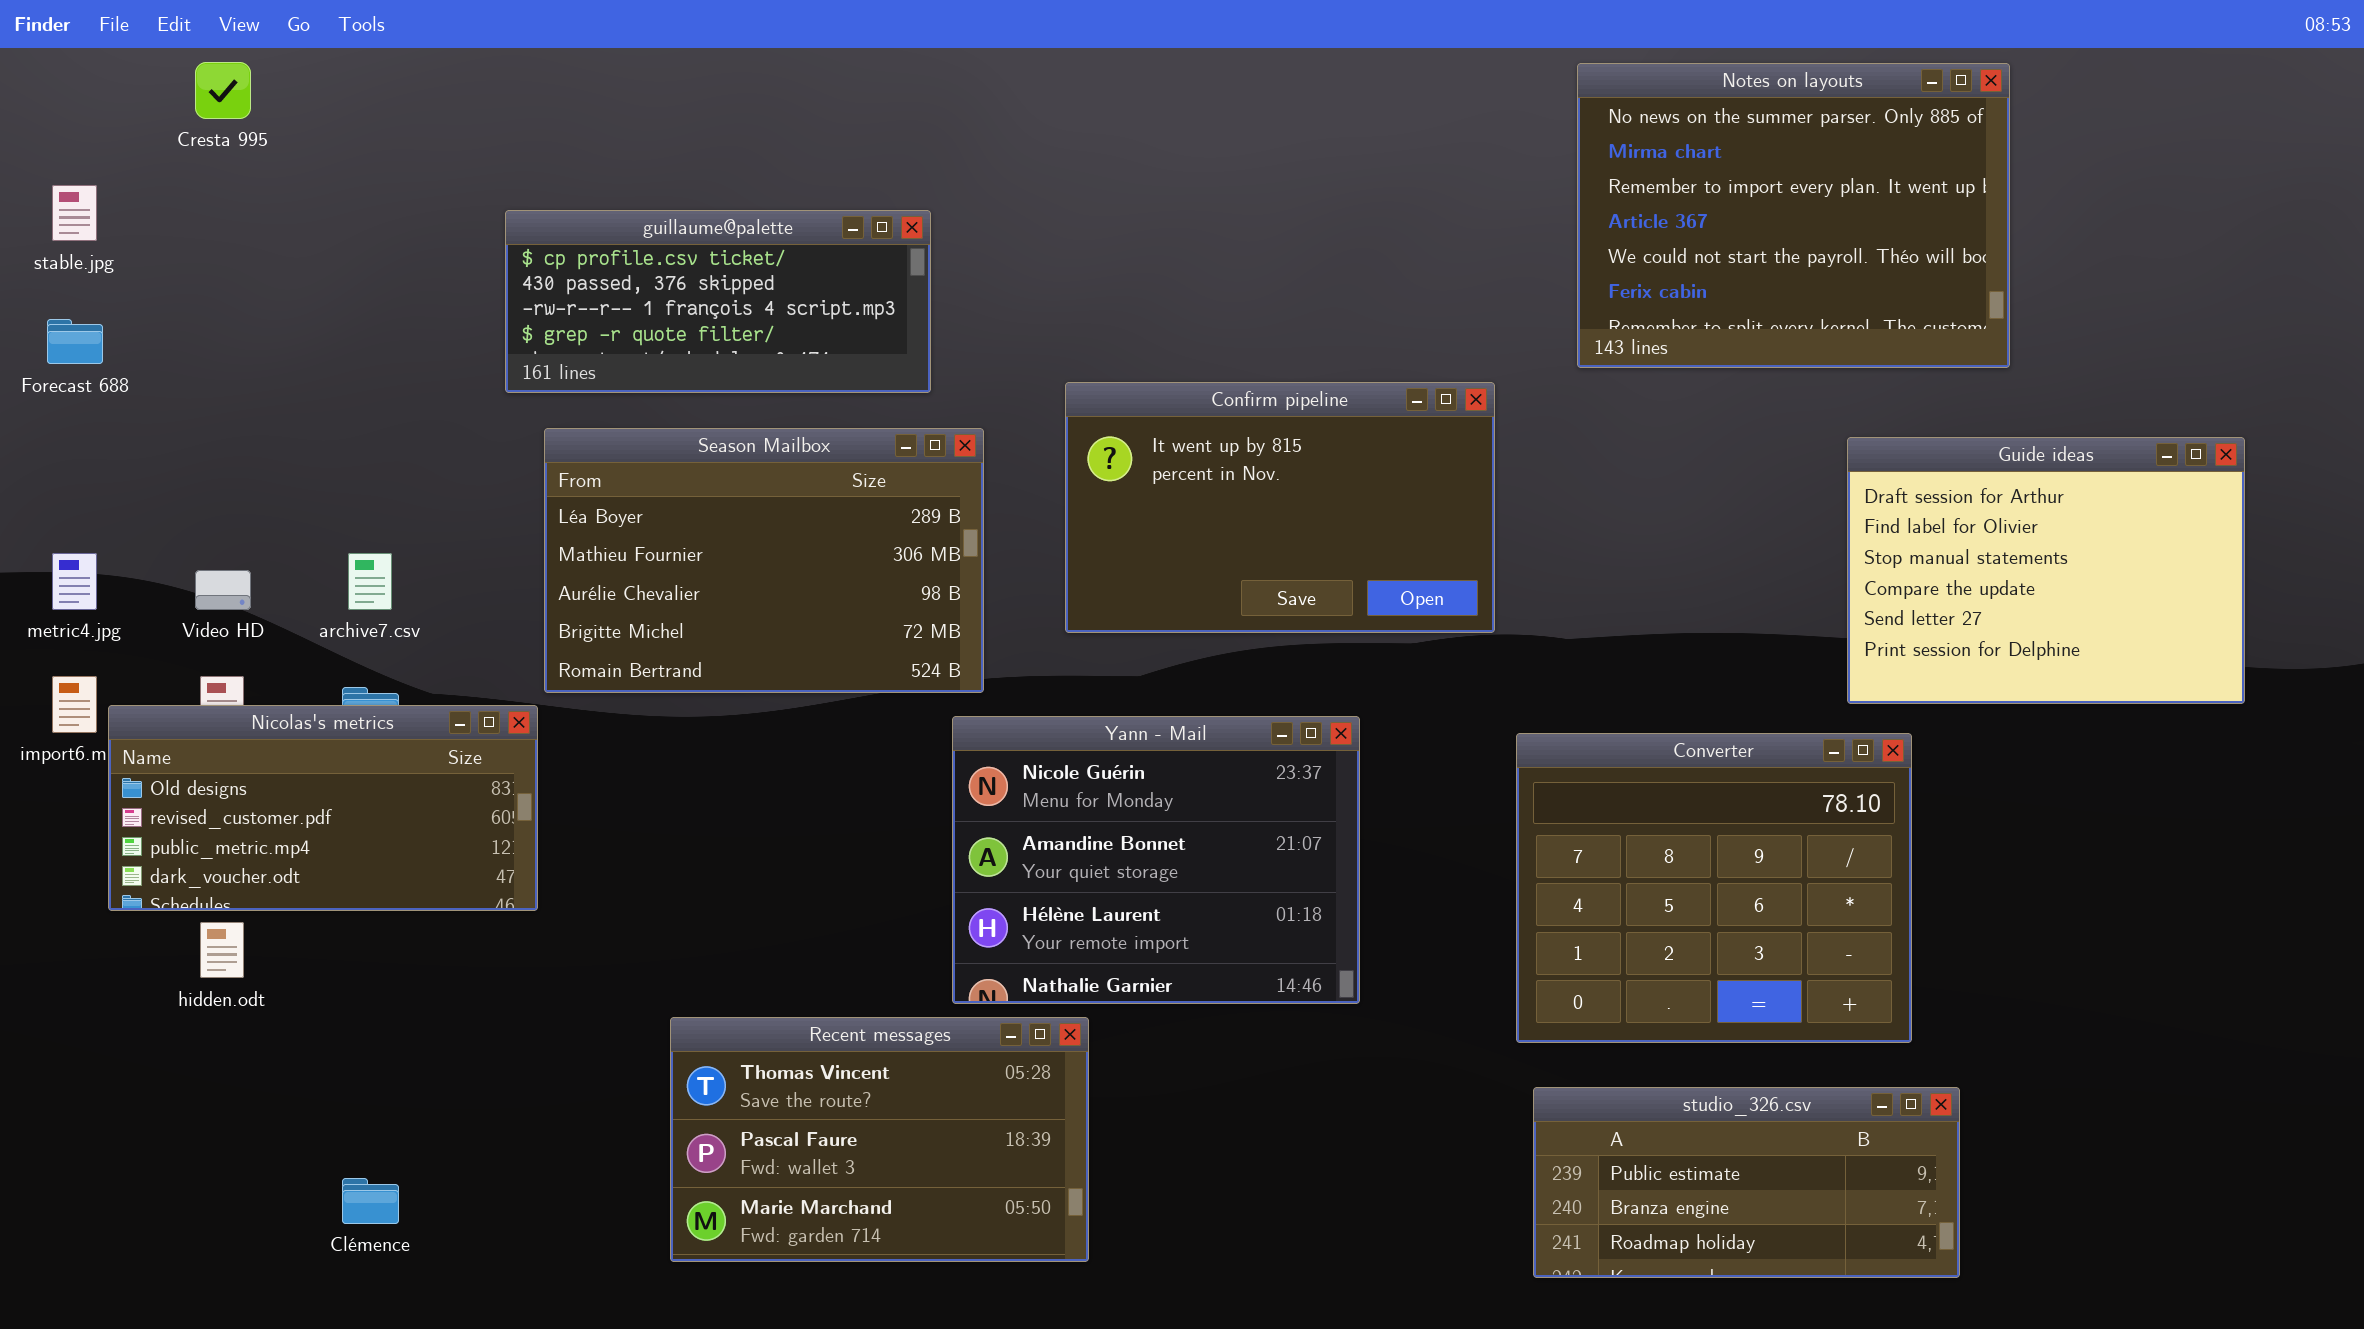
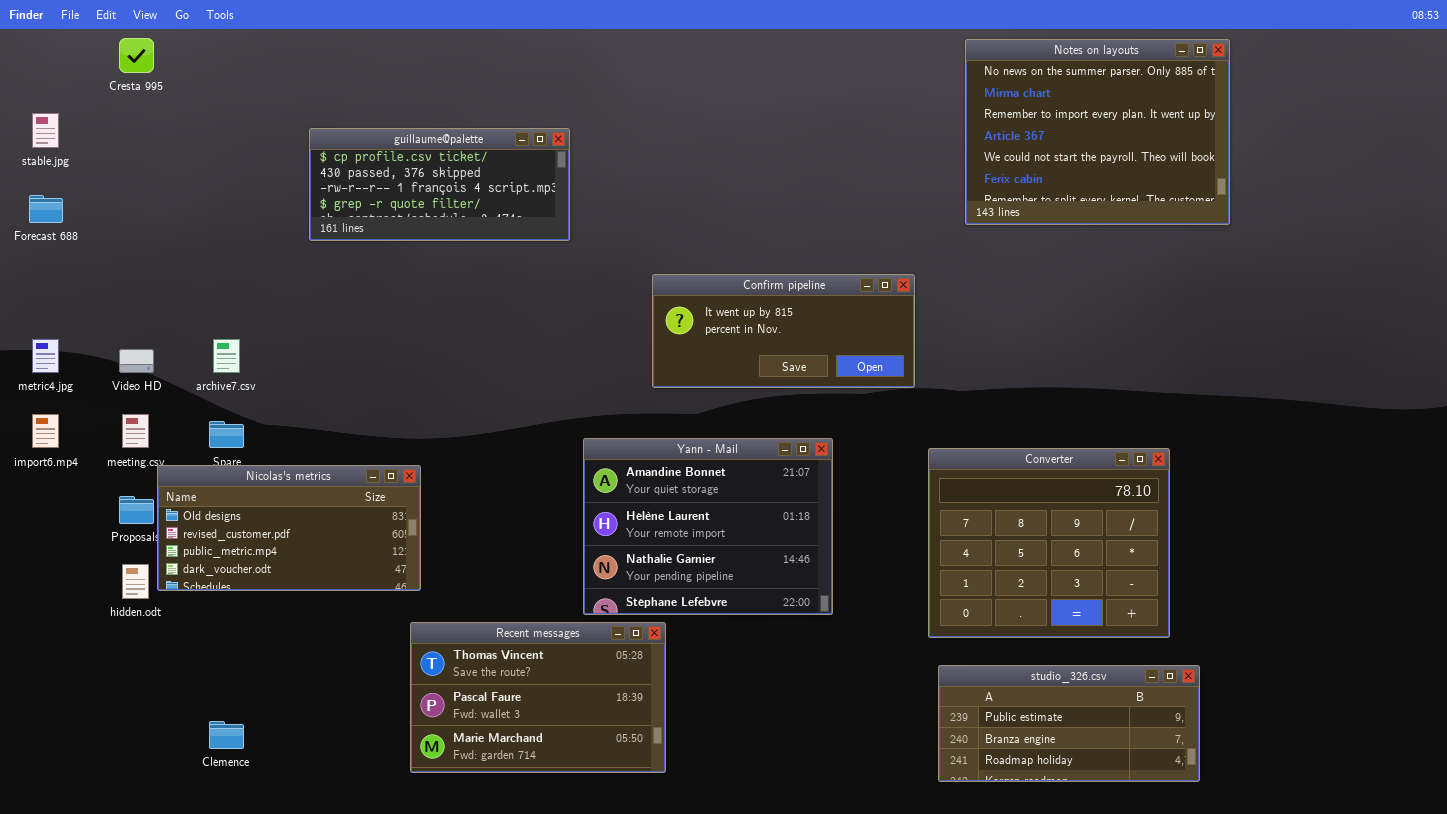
Confirm pipeline: [1065,382,1495,633] -> [652,274,915,388], resized
Season Mailbox: [544,428,984,693] -> none, closed
Guide ideas: [1847,437,2245,704] -> none, closed
Nicolas's metrics: [108,705,538,911] -> [157,465,421,591], moved
Yann - Mail: [952,716,1360,1004] -> [583,438,833,615], scrolled down 1 row

